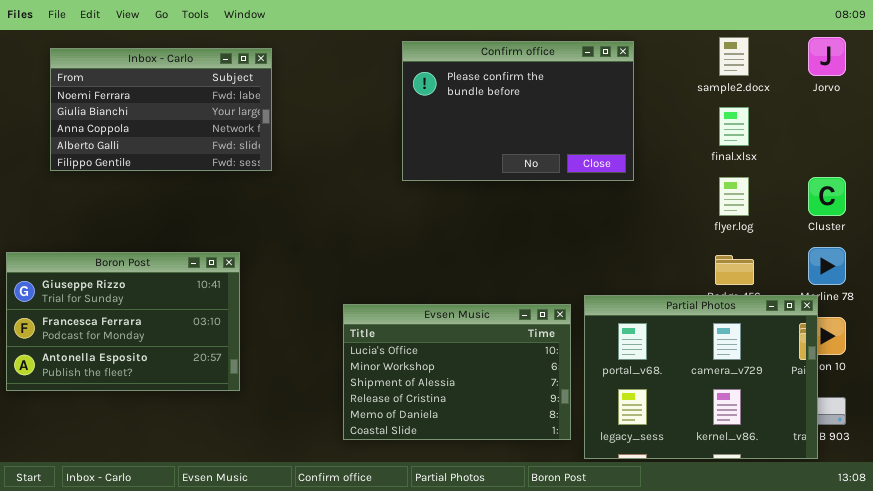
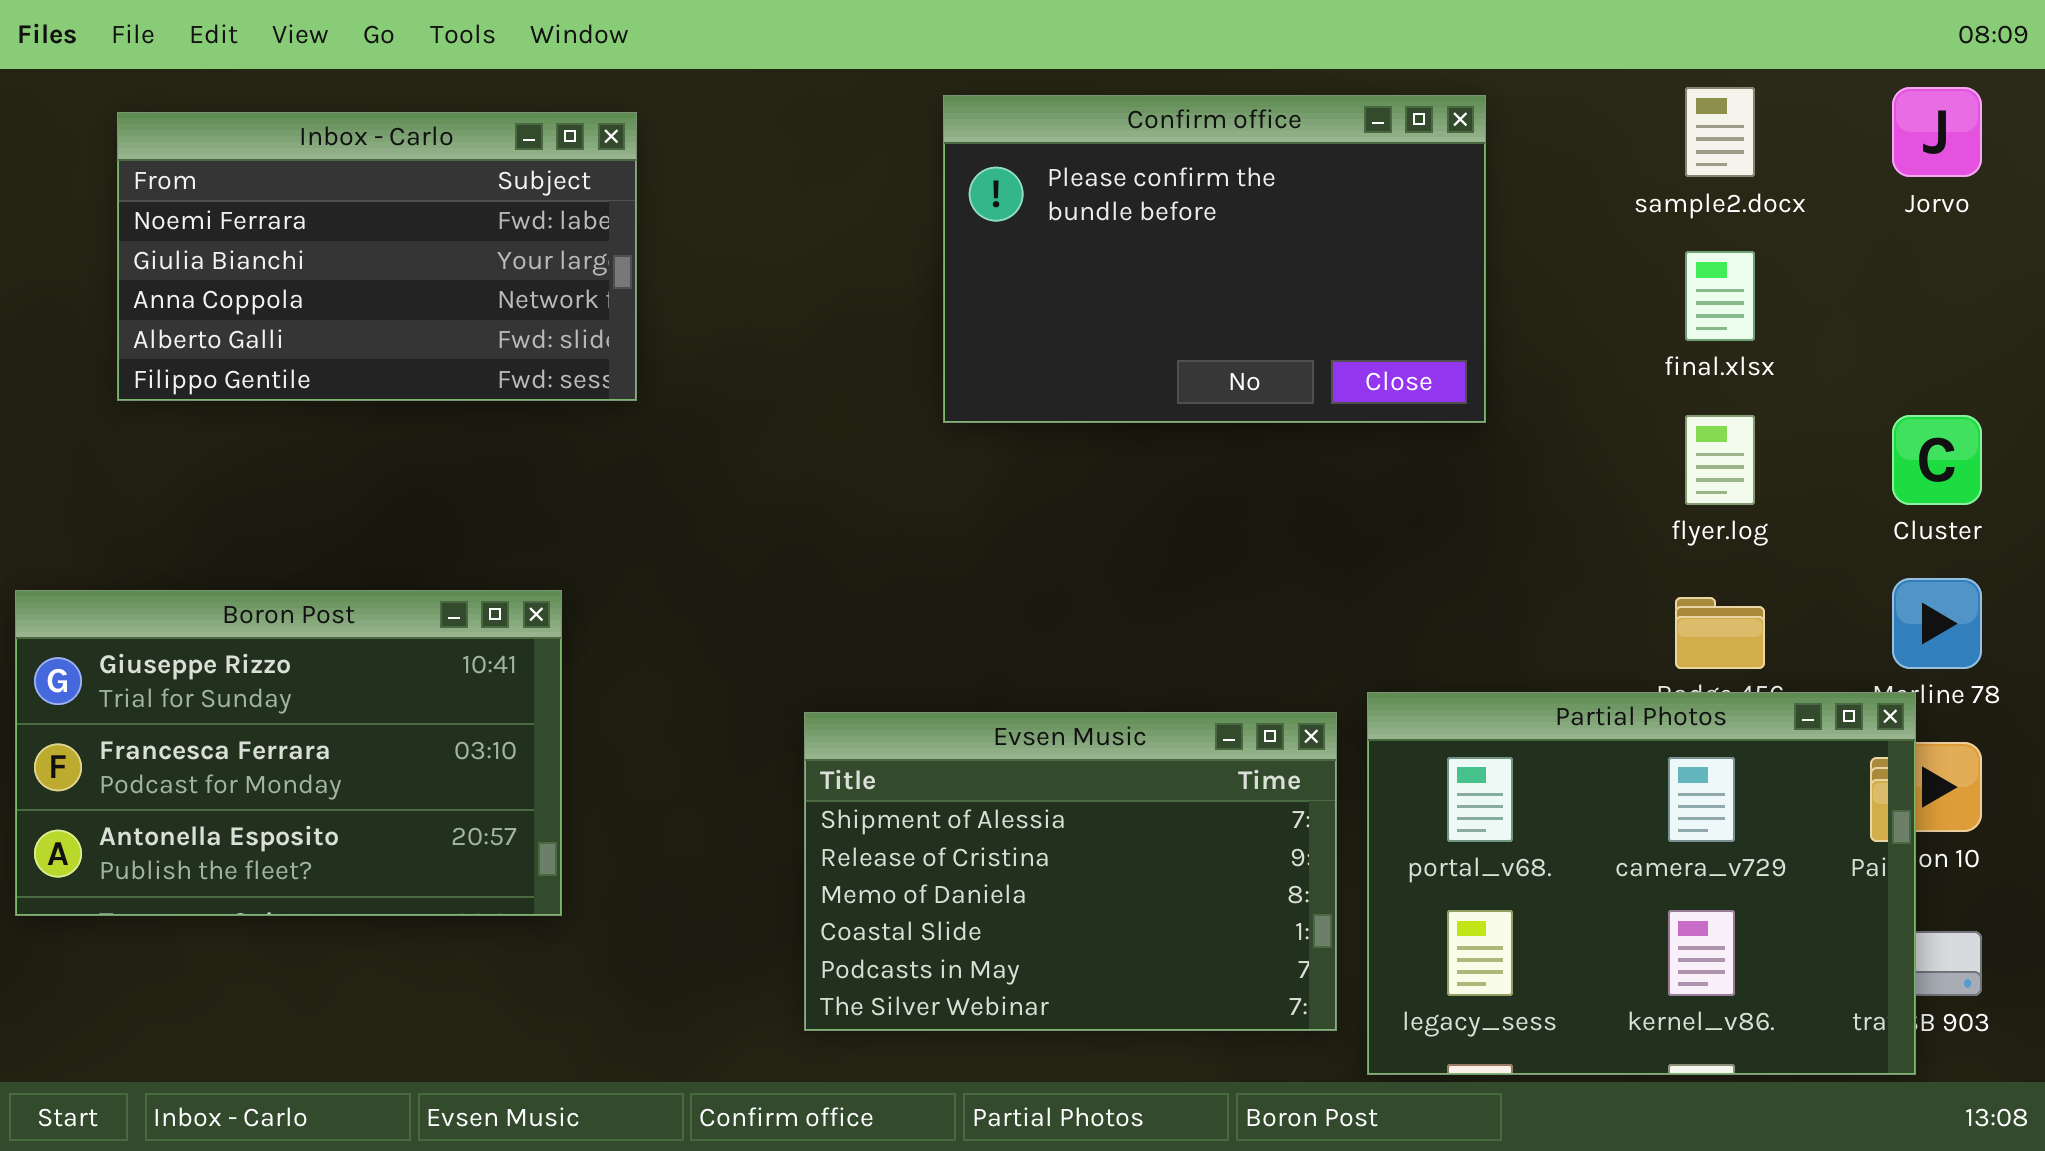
Evsen Music: [343,304,571,440] -> [804,712,1337,1031], scrolled down 2 rows

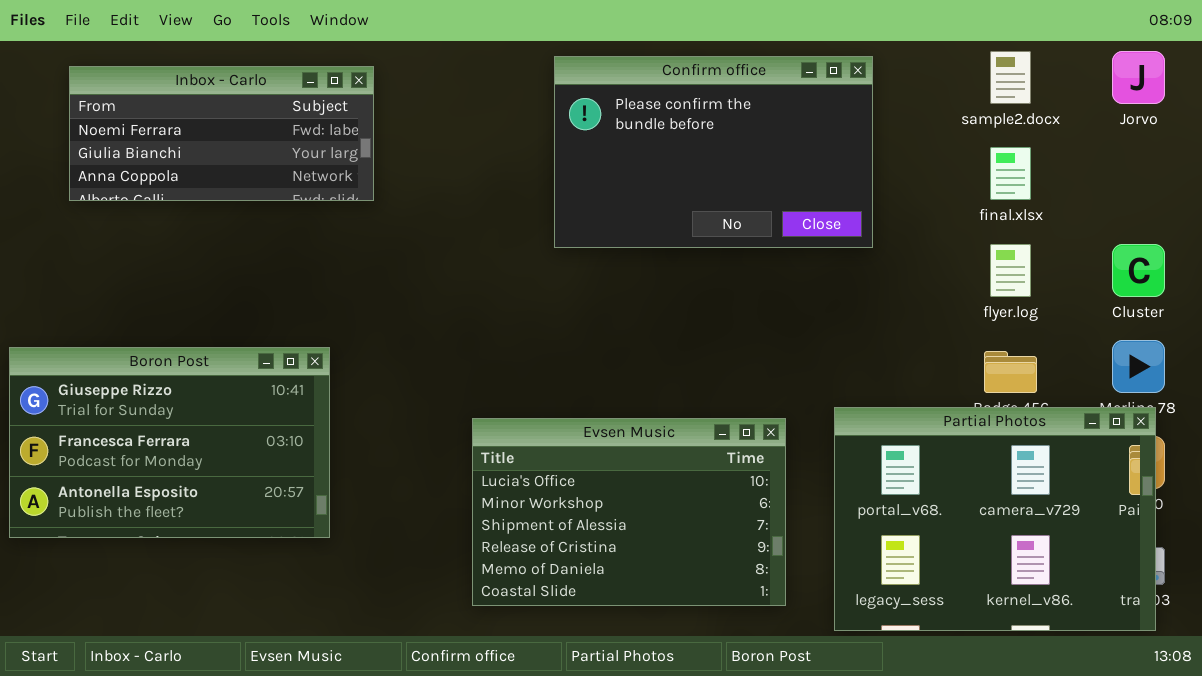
Inbox - Carlo: [117,112,637,401] -> [69,66,374,201], resized
Partial Photos: [1367,692,1916,1075] -> [834,407,1156,631], moved
Evsen Music: [804,712,1337,1031] -> [472,418,786,606], scrolled up 2 rows

